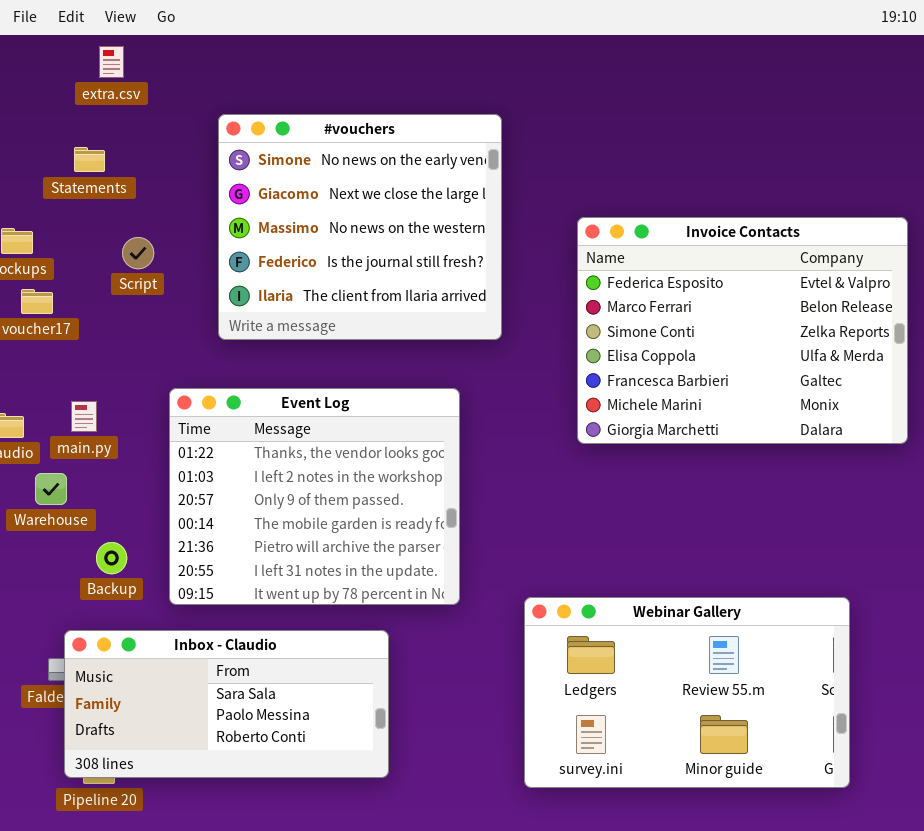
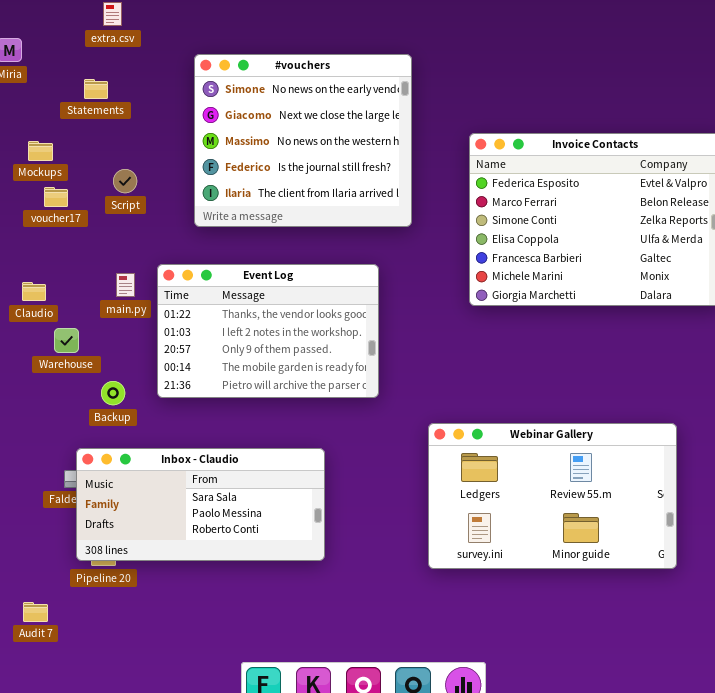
Script: [122,237,154,269] -> [113,169,137,193], moved
Event Log: [169,388,460,605] -> [157,264,379,398], resized
main.py: [71,401,97,432] -> [116,273,135,297], moved

